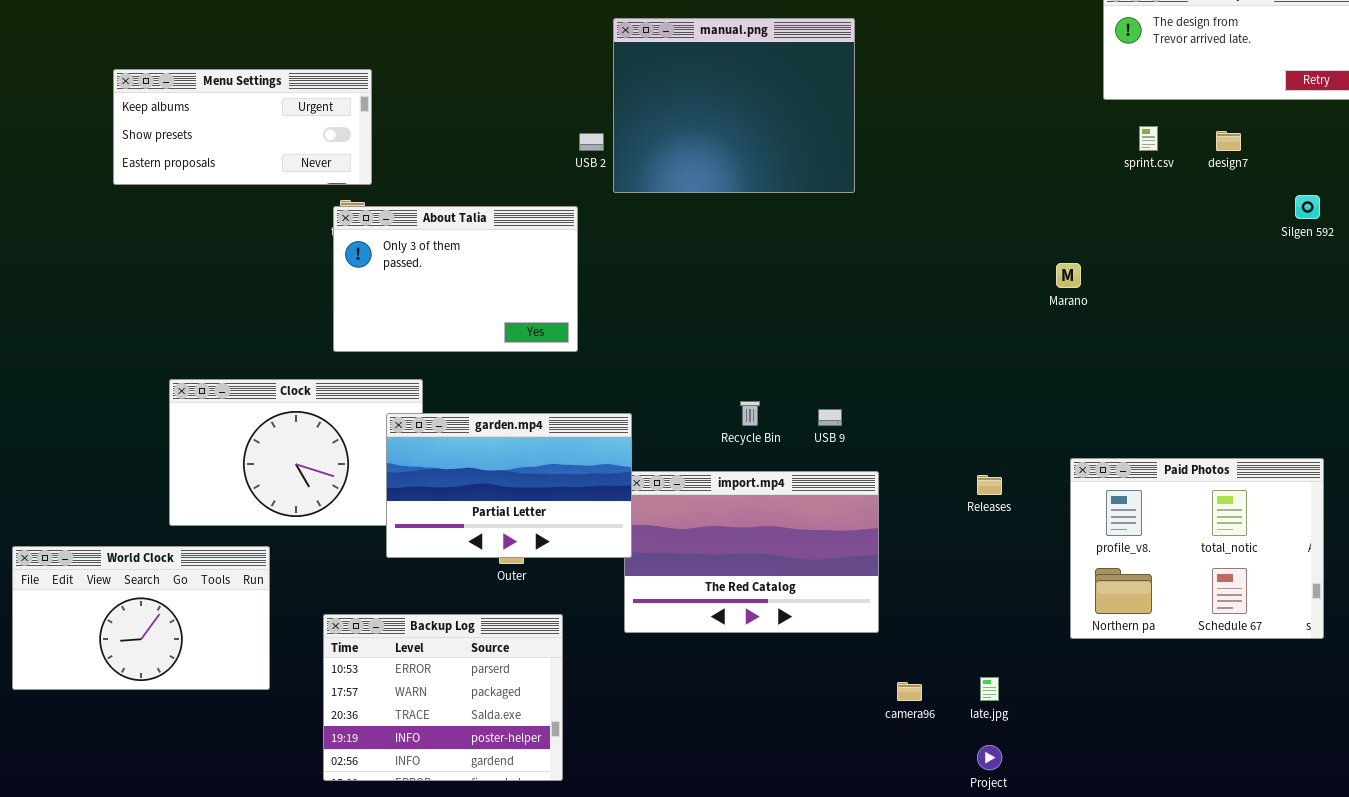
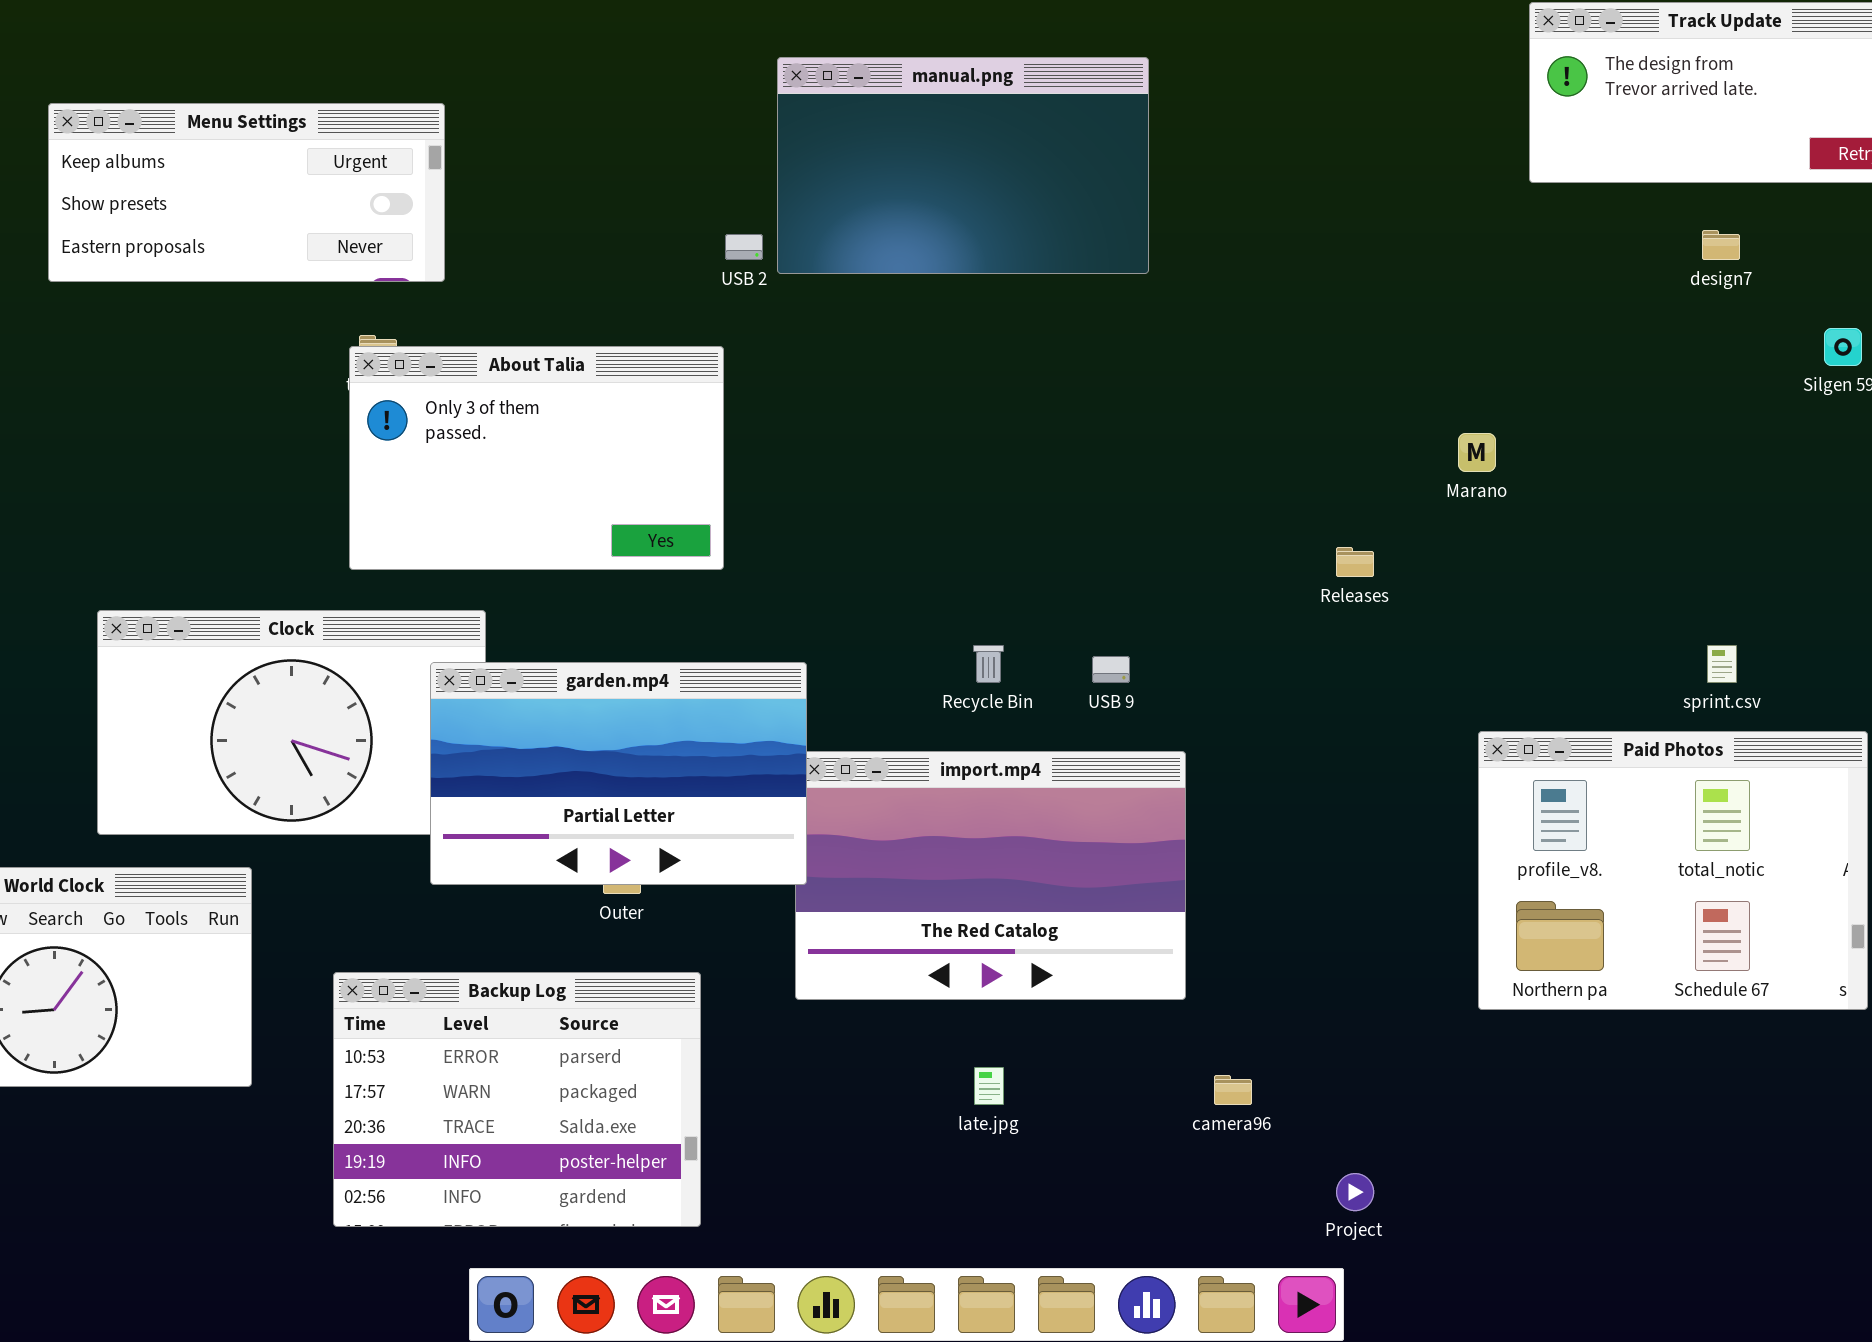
manual.png: [613,18,855,193] -> [777,57,1149,274], resized
Menu Settings: [113,69,372,185] -> [48,103,445,282], moved
sprint.csv: [1139,126,1158,151] -> [1707,645,1737,683], moved
Releases: [977,475,1002,495] -> [1336,547,1374,577], moved
late.jpg: [980,677,999,701] -> [974,1067,1004,1105], moved

